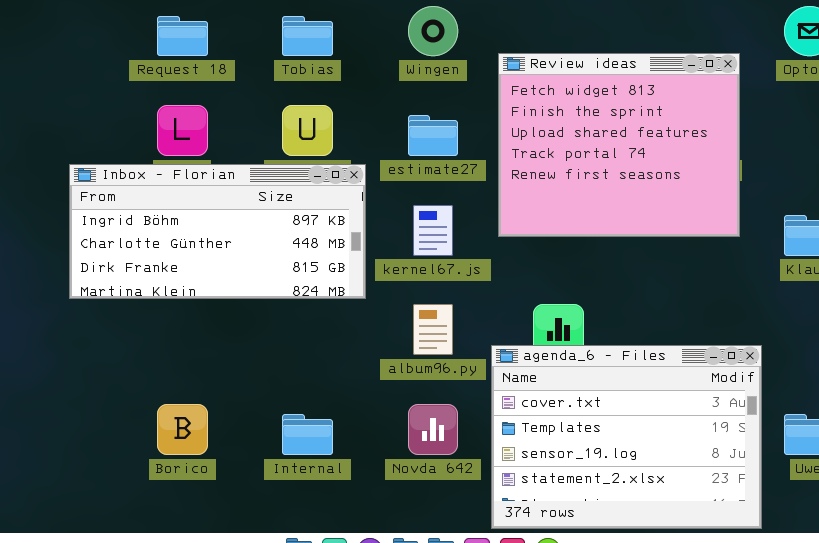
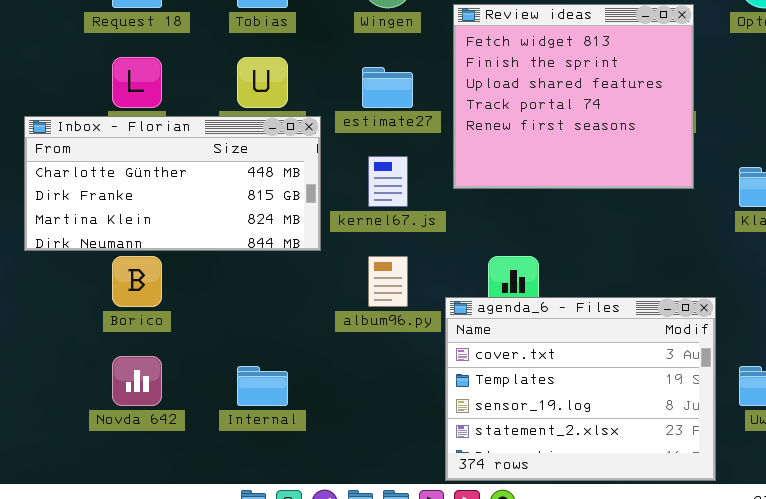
Inbox - Florian: [69,164,366,299] -> [24,116,321,251], scrolled down 1 row
Borico: [157,404,208,455] -> [112,256,162,307], moved
Novda 642: [408,404,458,455] -> [112,356,162,406], moved

